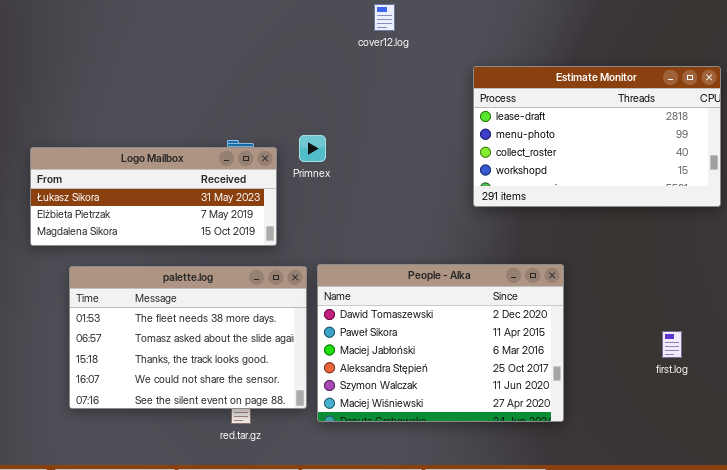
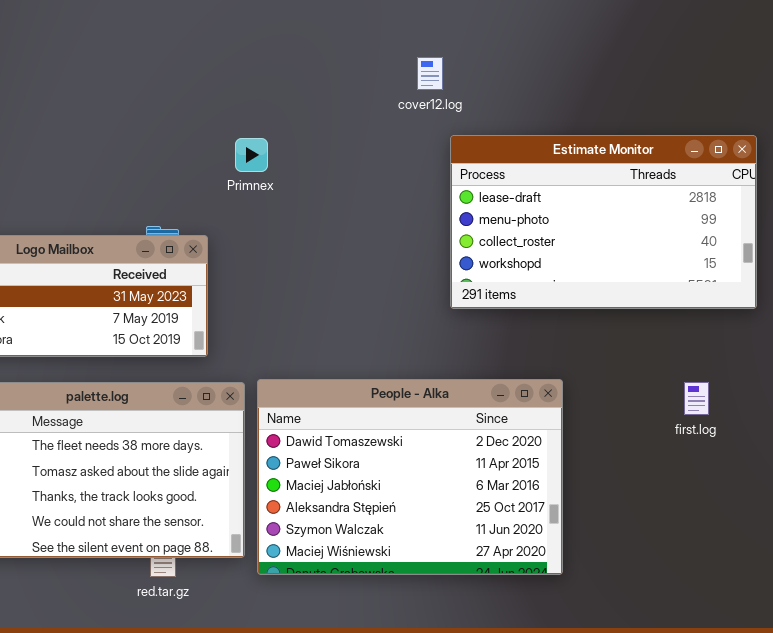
cover12.log: [374,4,395,31] -> [417,57,443,90], moved
Primnex: [299,135,326,162] -> [235,138,268,172], moved
first.log: [662,331,682,358] -> [684,382,709,415], moved

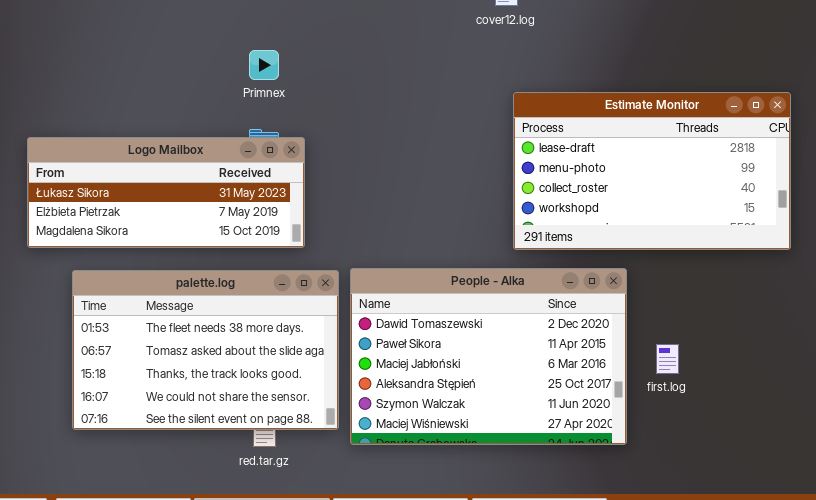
Estimate Monitor: [450,135,757,309] -> [513,92,791,250], moved
Primnex: [235,138,268,172] -> [249,50,279,80], moved
first.log: [684,382,709,415] -> [656,344,679,374], moved

